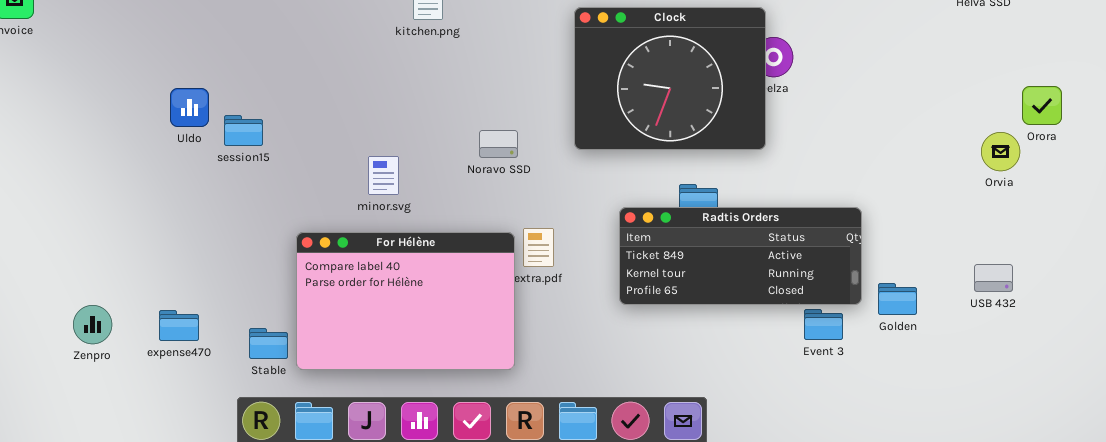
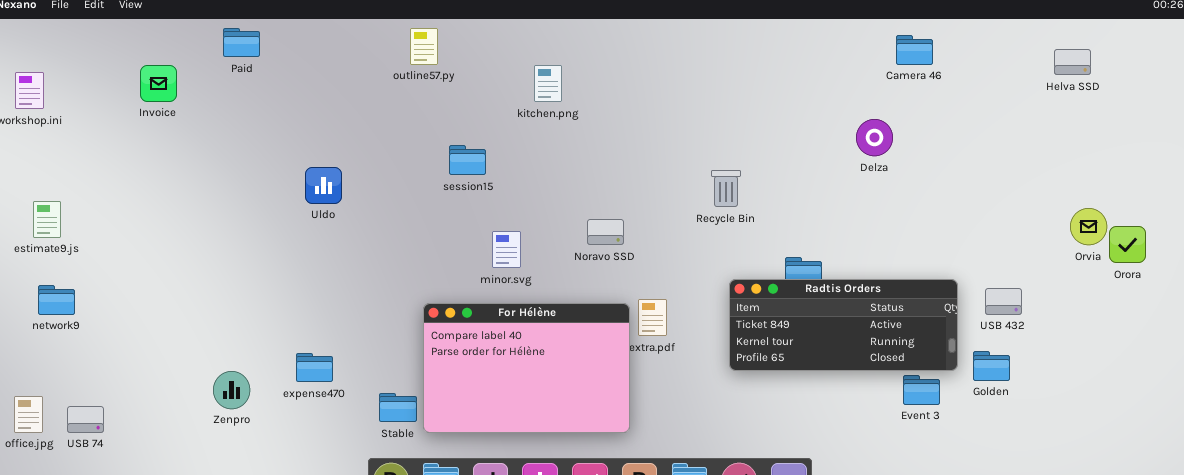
Clock: [574,7,766,150] -> none, closed
Orora: [1022,86,1062,125] -> [1109,226,1146,263], moved
session15: [224,115,263,146] -> [449,145,486,175], moved
Noravo SSD: [479,130,518,158] -> [587,219,624,245], moved
USB 432: [974,264,1013,292] -> [985,288,1022,315], moved
expense470: [159,310,199,341] -> [296,353,333,382], moved

